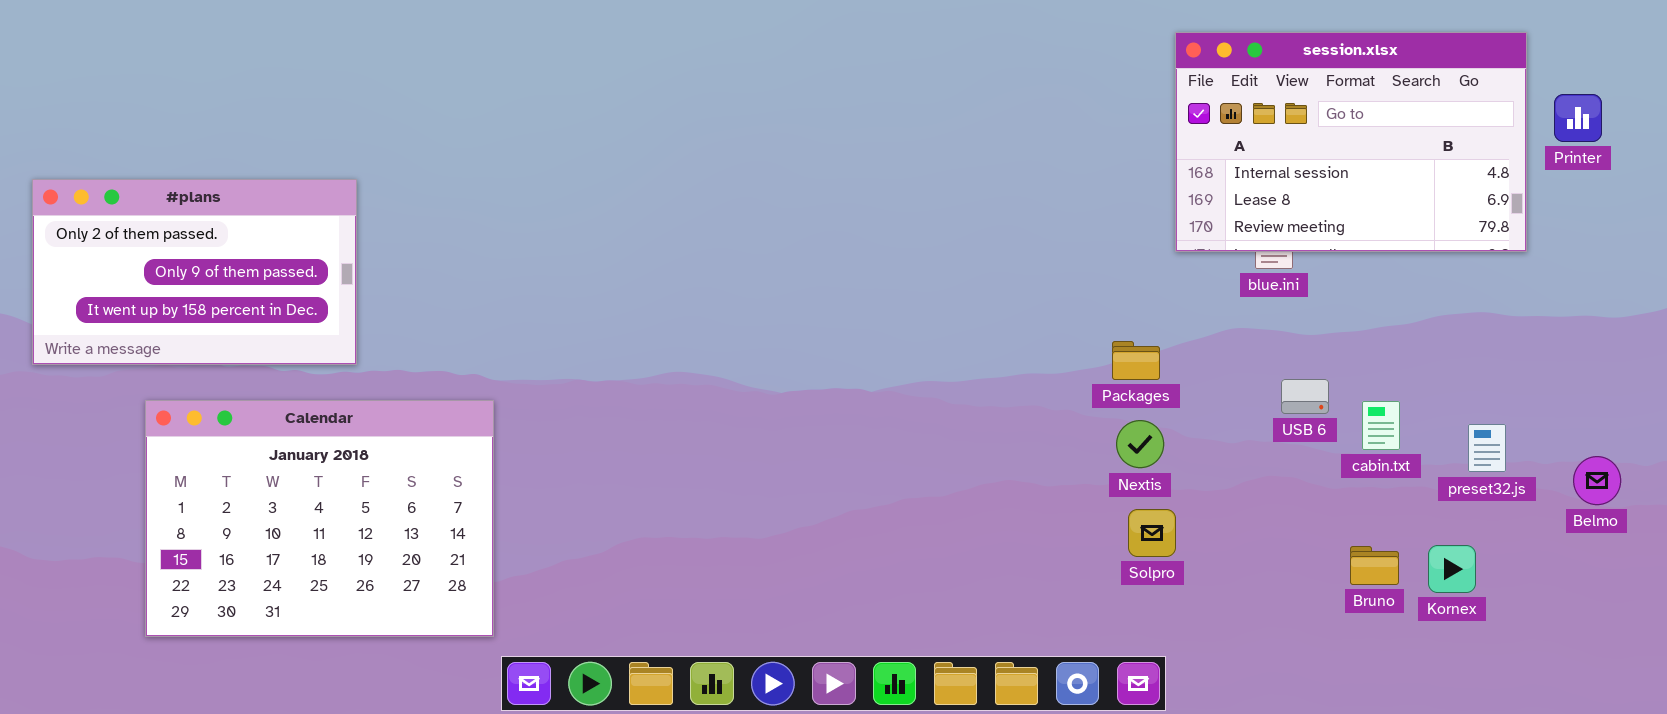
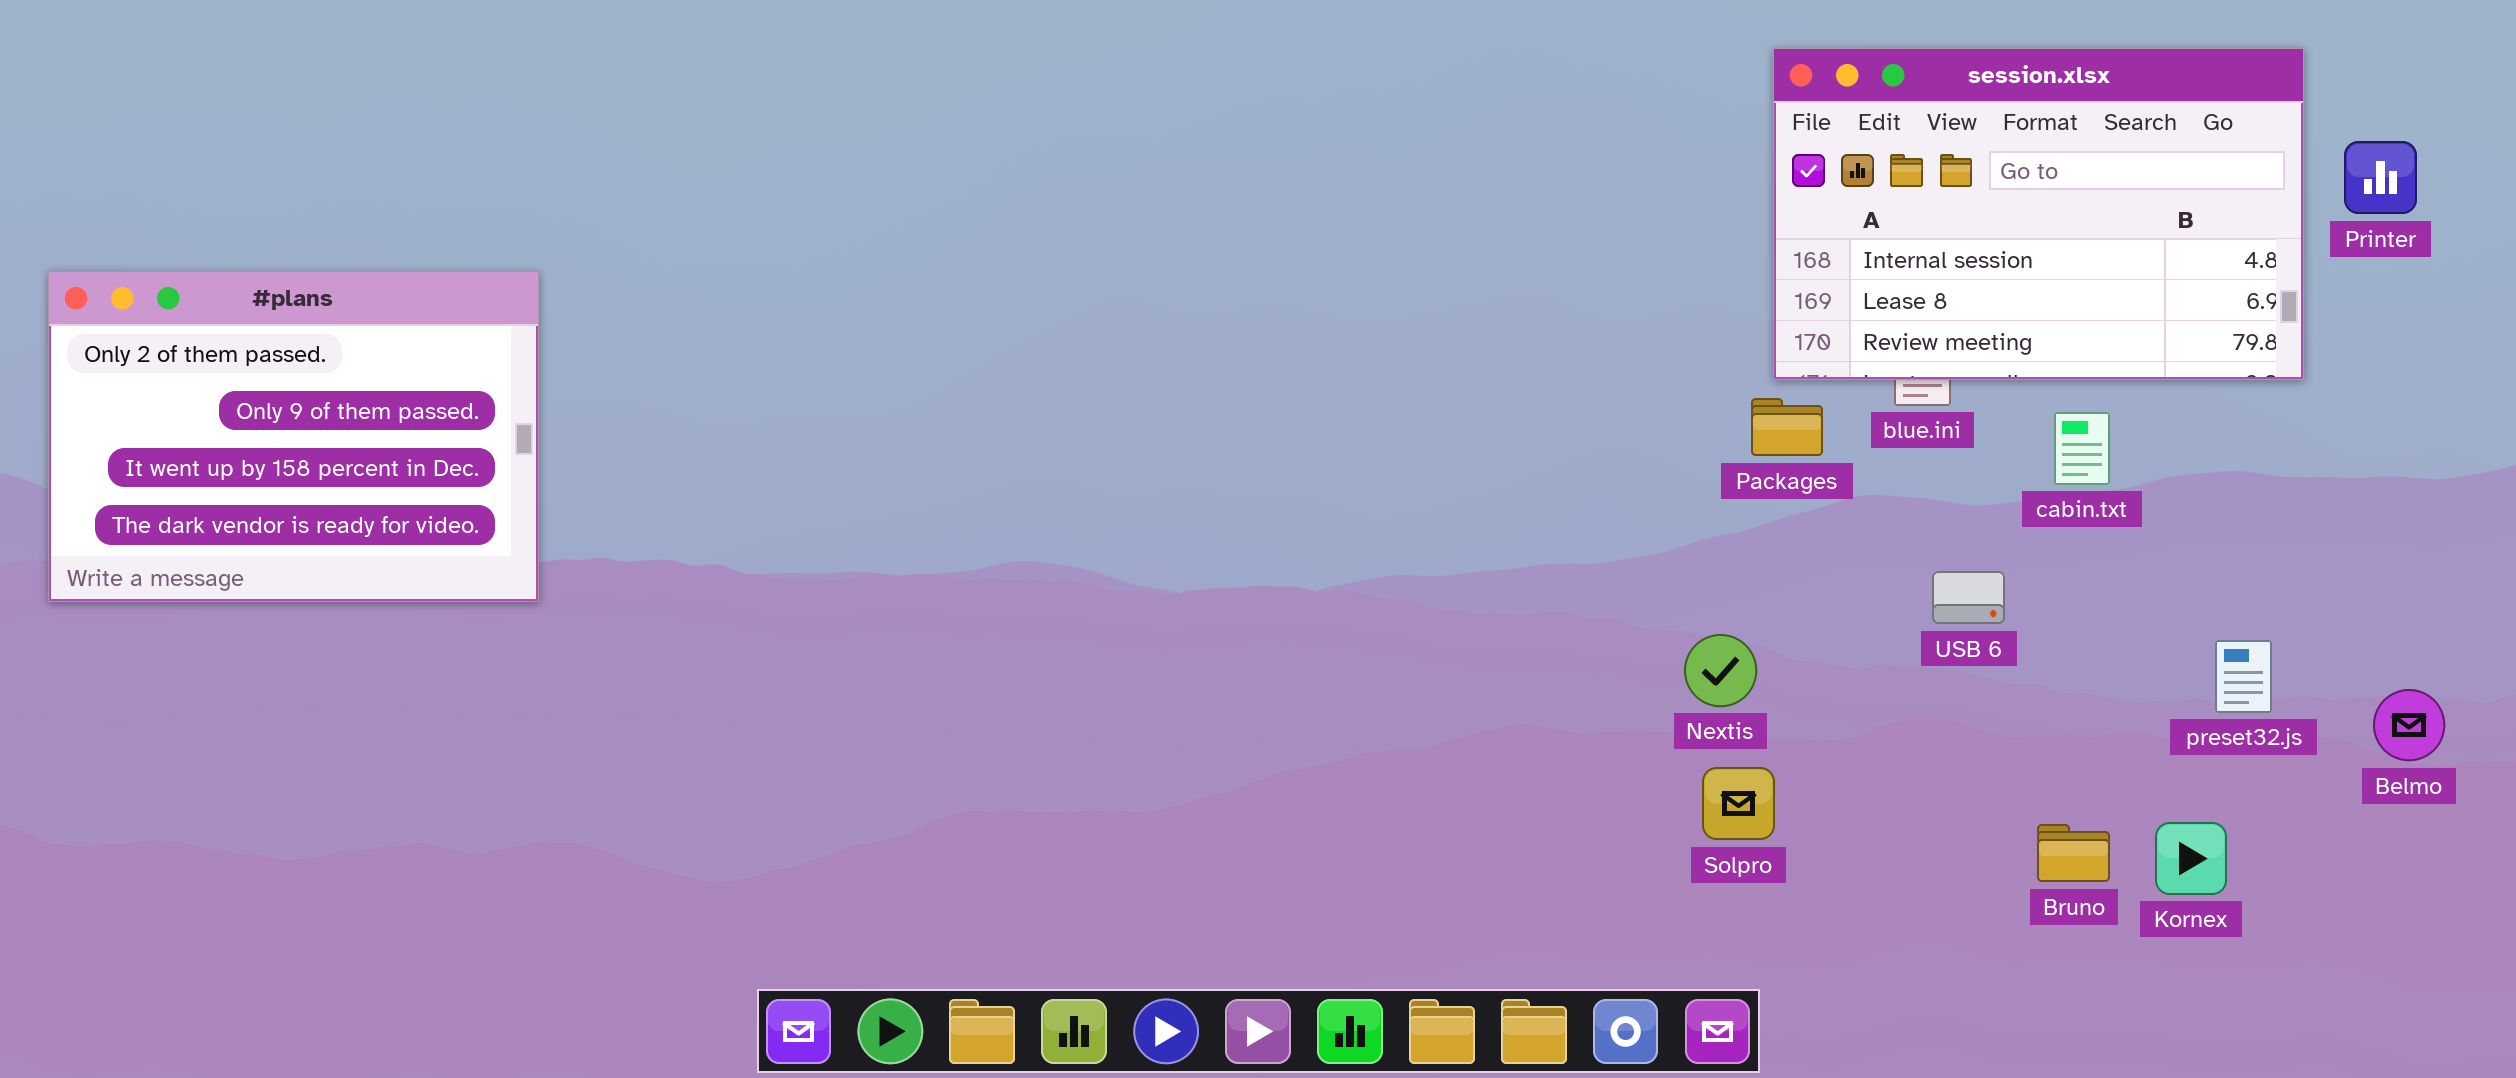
#plans: [32,179,357,365] -> [48,271,539,602], resized
Packages: [1112,341,1160,380] -> [1751,398,1823,456], moved
Calendar: [145,400,494,637] -> none, closed
cabin.txt: [1362,401,1400,450] -> [2054,412,2110,485], moved

